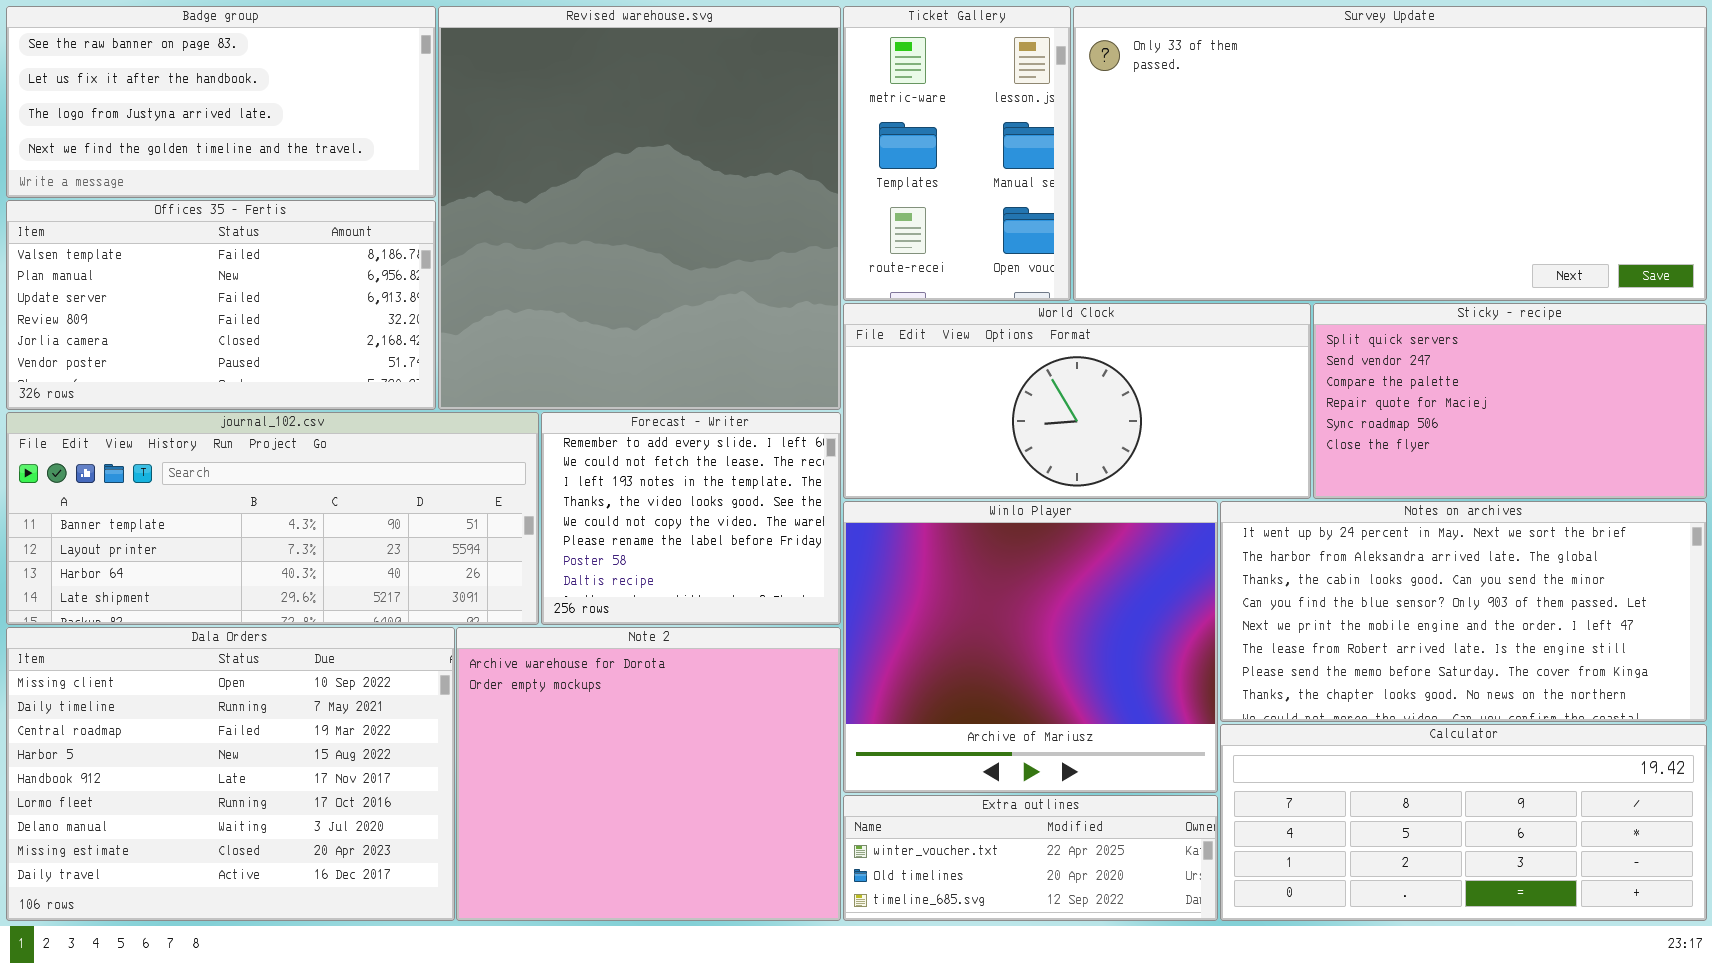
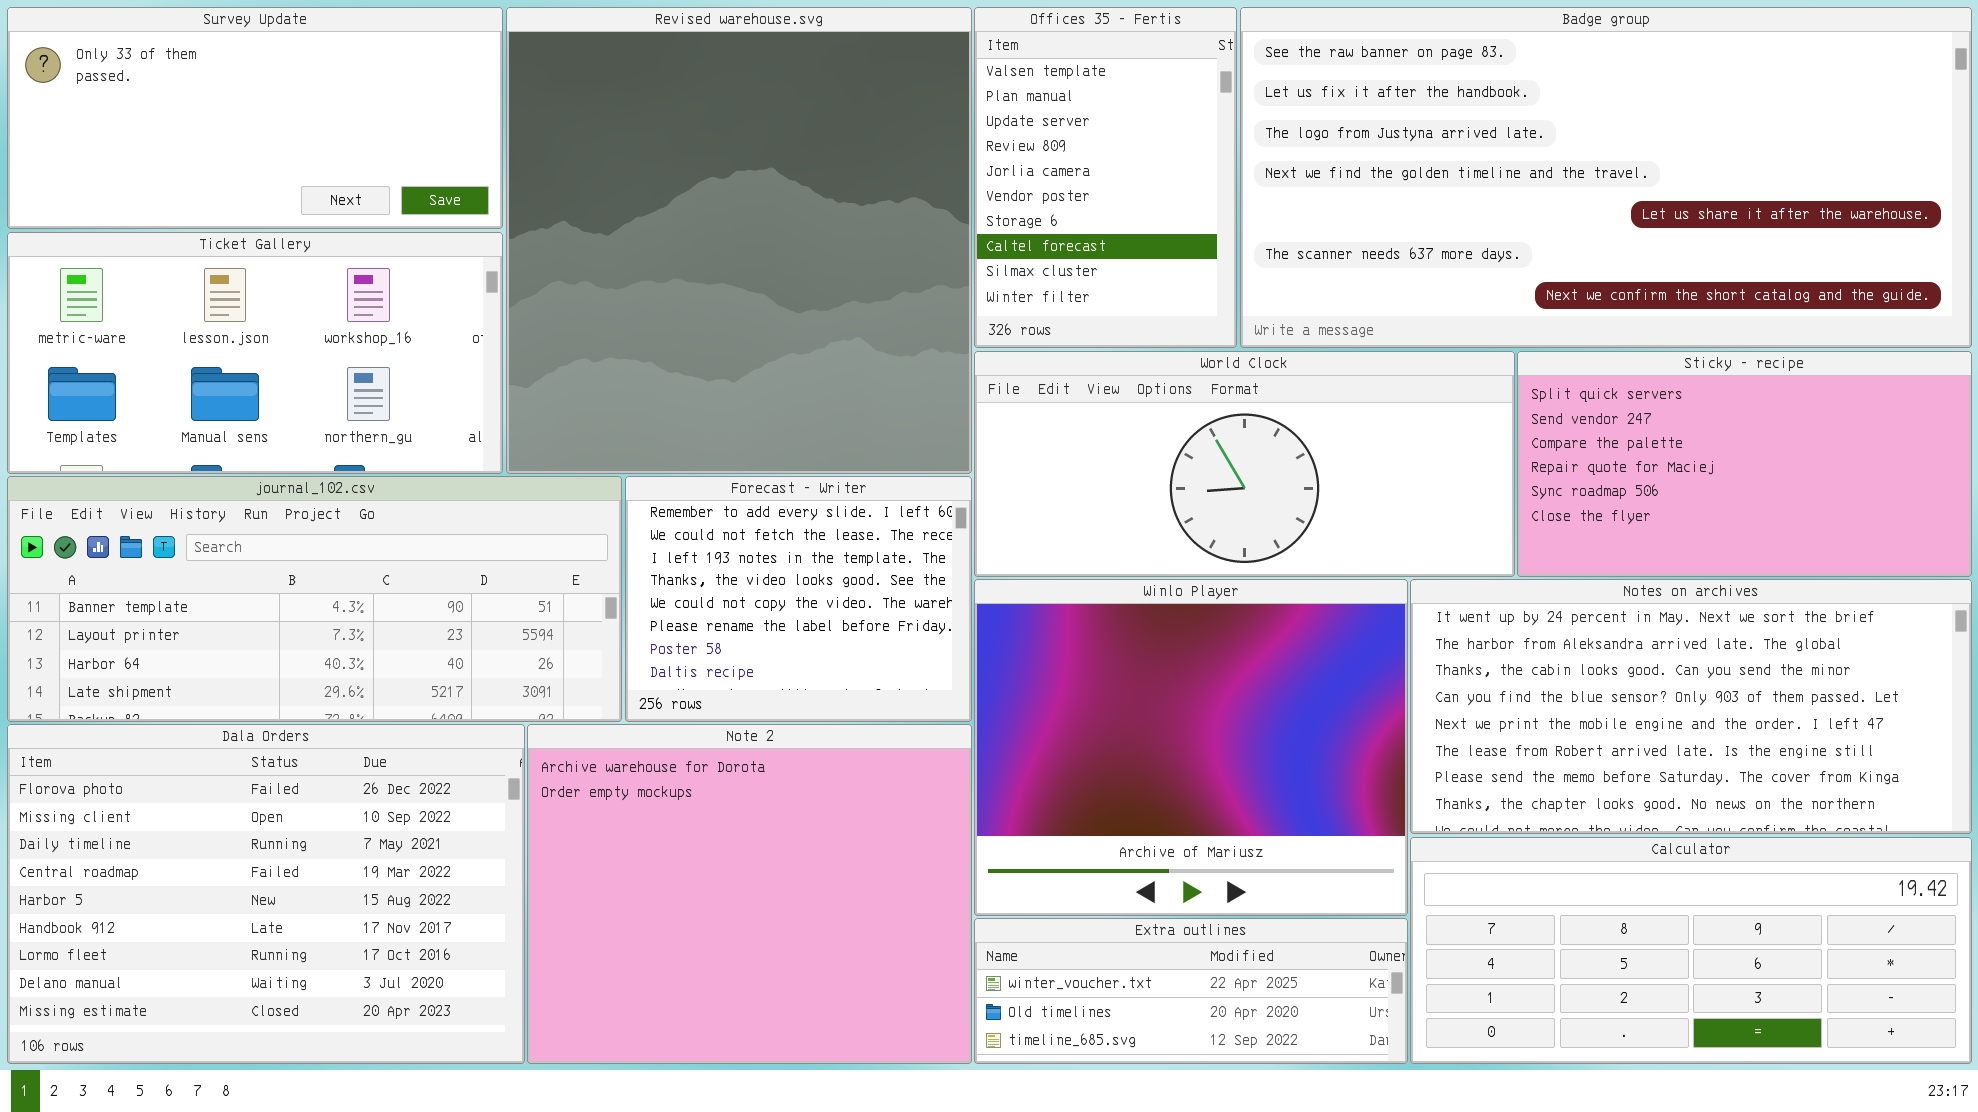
Badge group: [6,6,436,198] -> [1240,7,1972,348], moved, resized
Ticket Gallery: [843,6,1071,301] -> [7,232,503,474], moved, resized
Survey Update: [1073,6,1707,301] -> [7,7,503,229], moved, resized
Offices 35 - Fertis: [6,200,436,410] -> [974,7,1237,348], moved, resized
Dala Orders: [6,627,455,921] -> [7,724,525,1064], scrolled up 1 row

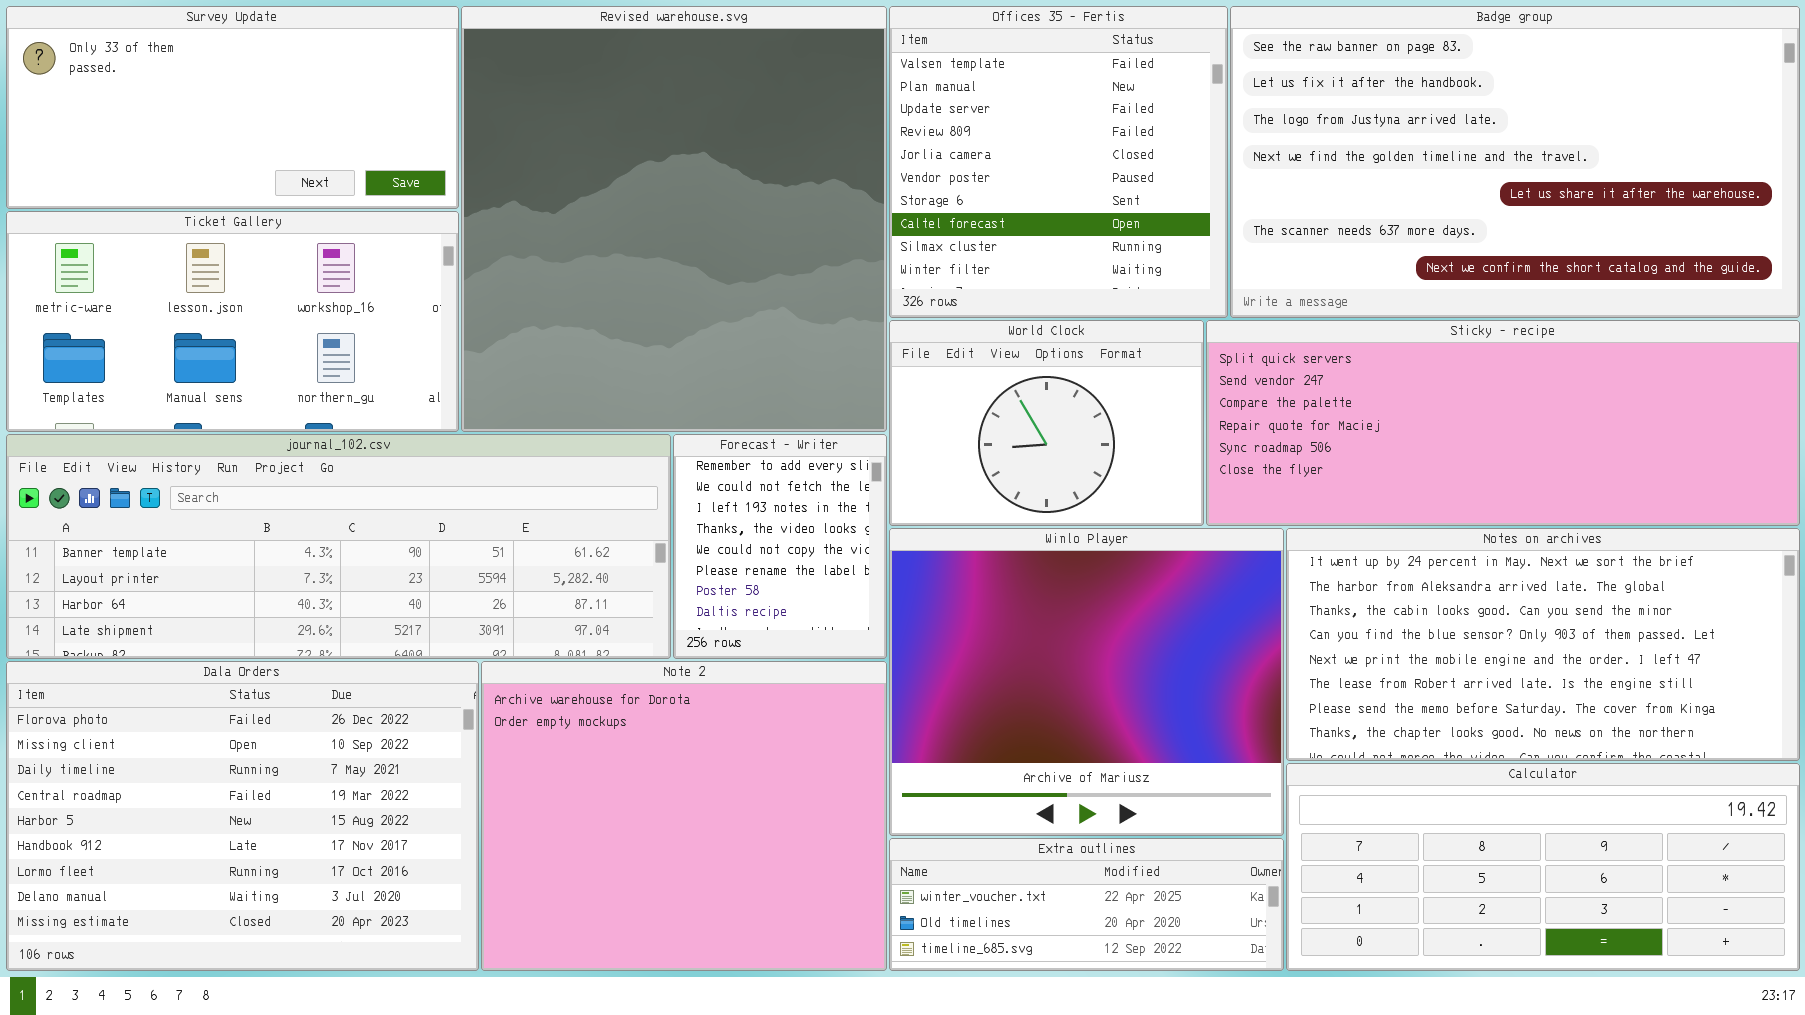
Offices 35 - Fertis: [974,7,1237,348] -> [889,6,1228,318], resized
Badge group: [1240,7,1972,348] -> [1230,6,1800,318], resized
World Clock: [974,351,1515,577] -> [889,320,1204,526], resized
Sticky - recipe: [1517,351,1972,577] -> [1206,320,1800,526], resized
journal_102.csv: [7,476,622,722] -> [6,434,671,659], resized
Forecast - Writer: [625,476,972,722] -> [673,434,887,659], resized

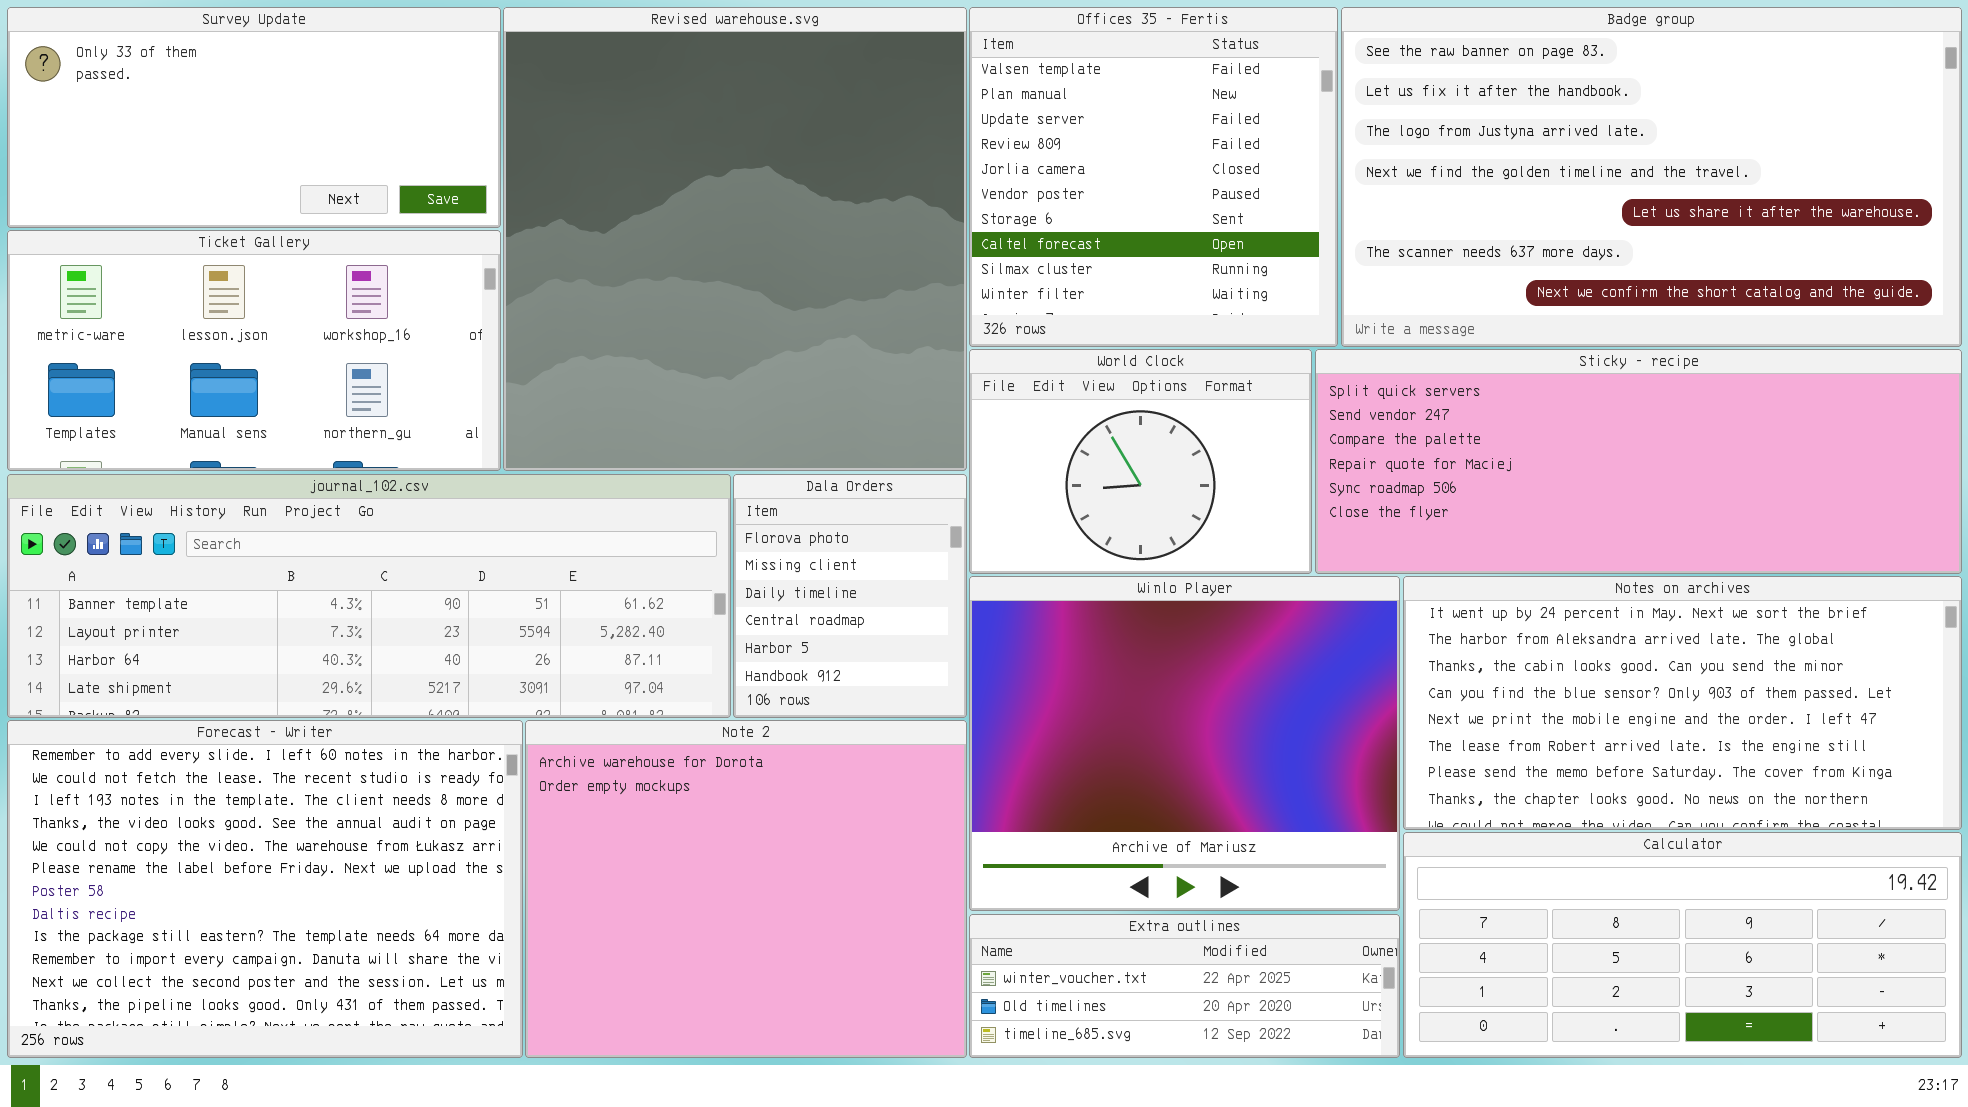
Forecast - Writer: [673,434,887,659] -> [7,720,523,1058], moved, resized
Dala Orders: [6,661,479,971] -> [733,474,967,718], moved, resized

